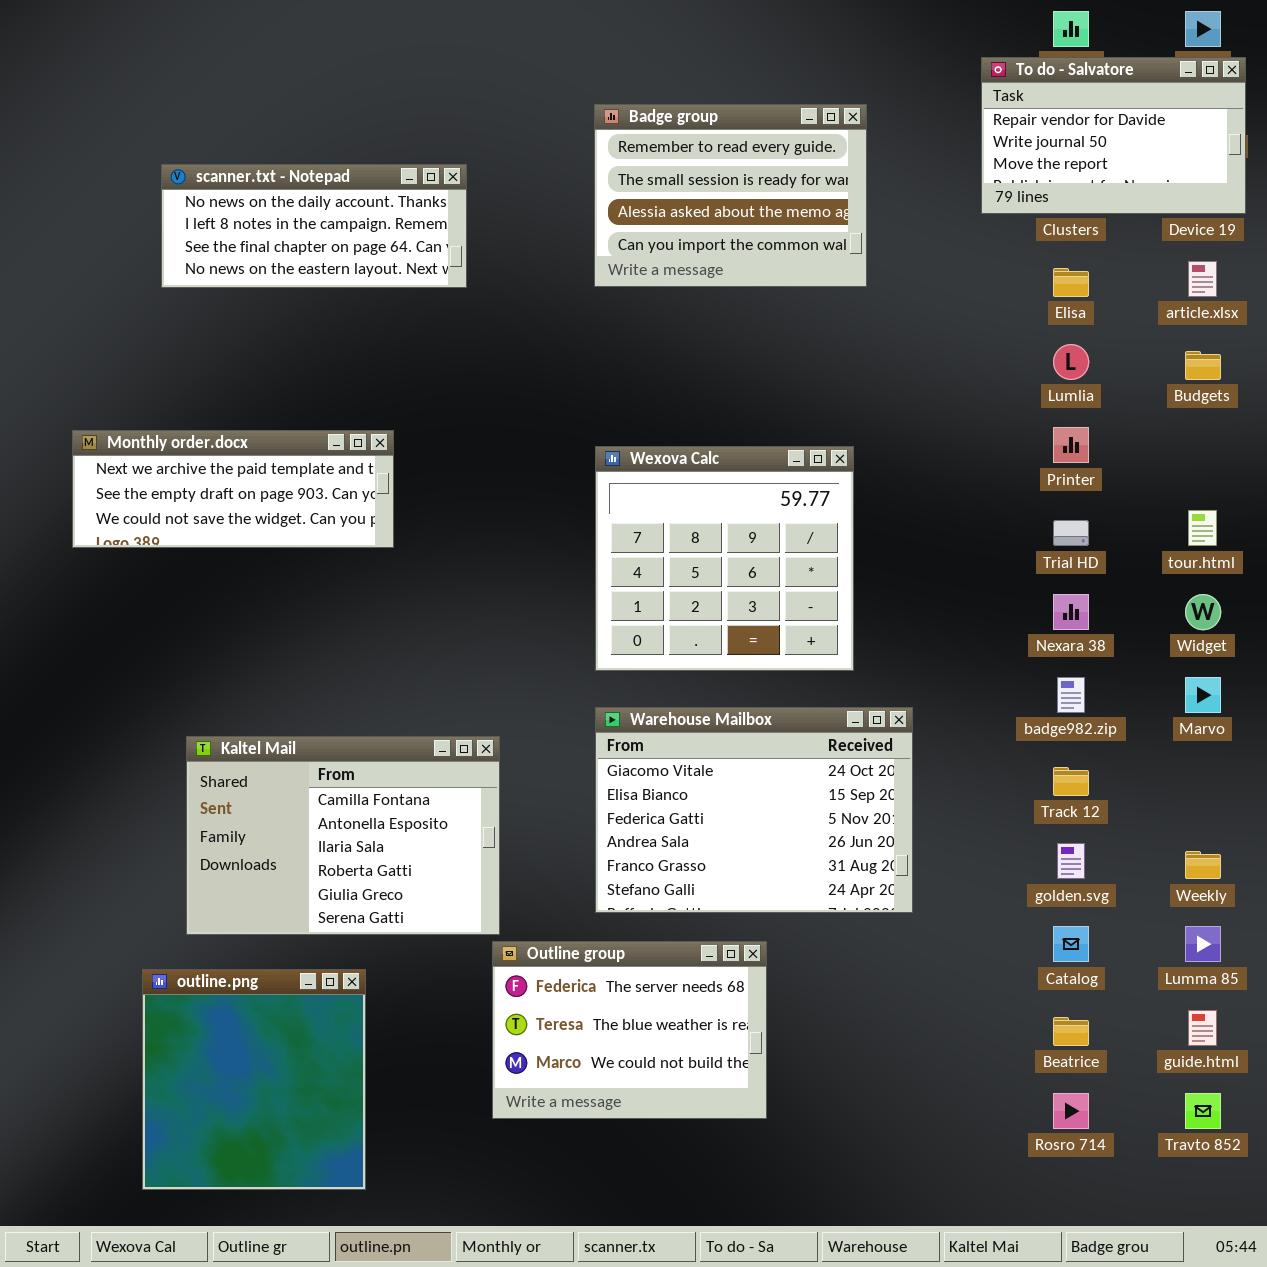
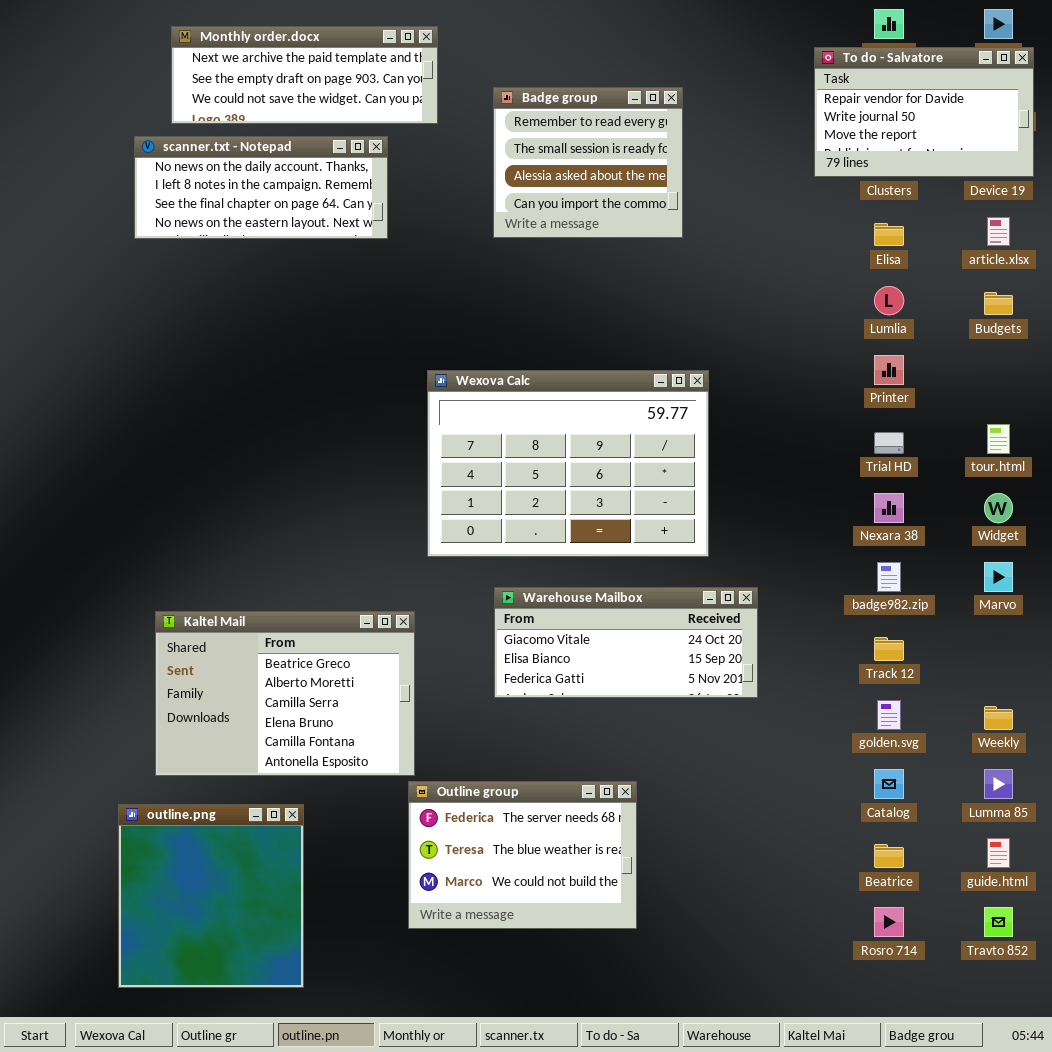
Badge group: [594,104,867,287] -> [493,87,683,238], resized
Monthly order.docx: [72,430,394,548] -> [171,26,438,124], moved
Wexova Calc: [595,446,854,671] -> [427,370,709,557], resized
Warehouse Mailbox: [595,707,913,913] -> [494,587,758,698], resized
Kaltel Mail: [186,736,500,935] -> [155,611,415,776], scrolled up 4 rows

